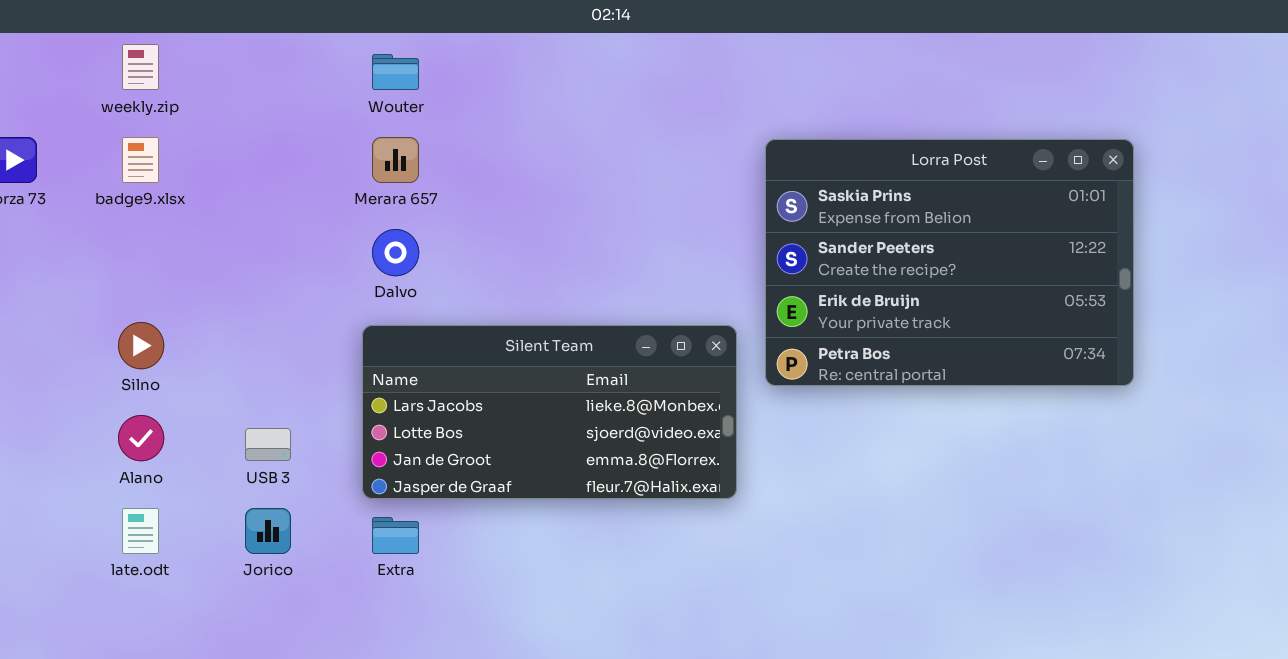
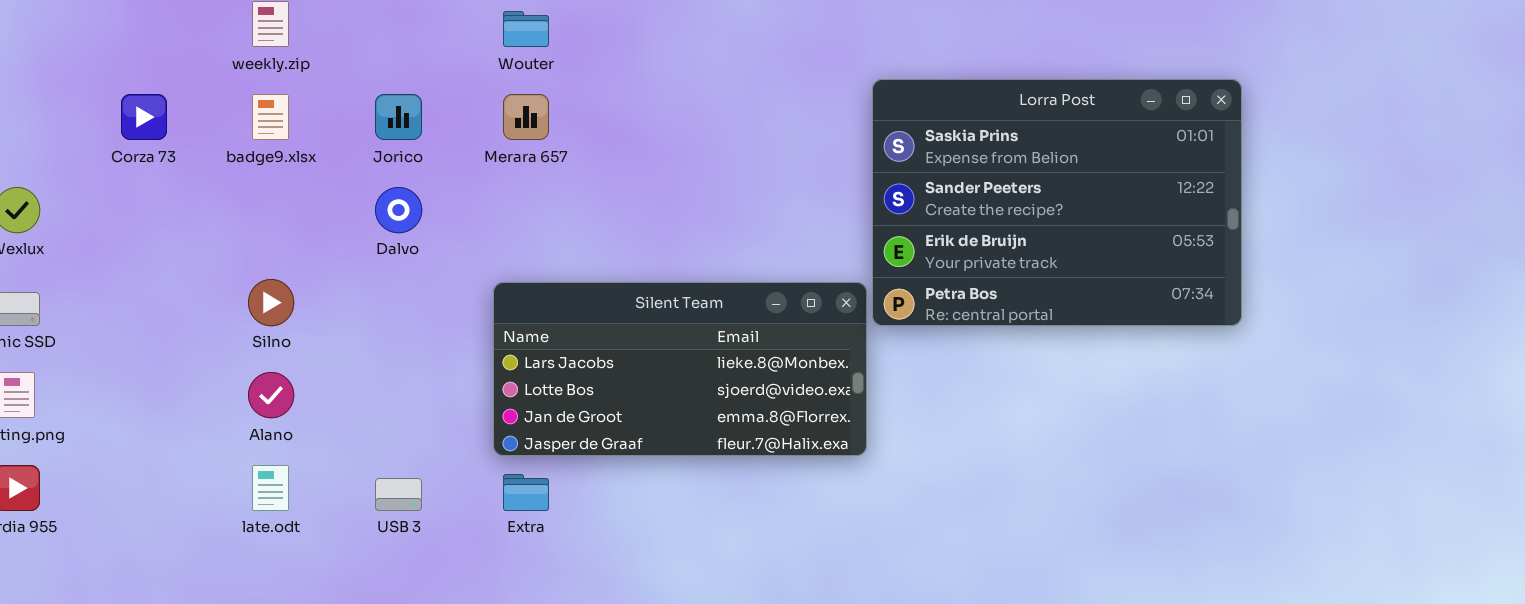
Lorra Post: [765,139,1134,386] -> [872,79,1242,326], moved
Dalvo: [372,229,419,276] -> [375,187,422,233], moved
USB 3: [245,428,291,461] -> [375,478,422,511], moved
Jorico: [245,508,291,554] -> [375,94,422,140], moved

